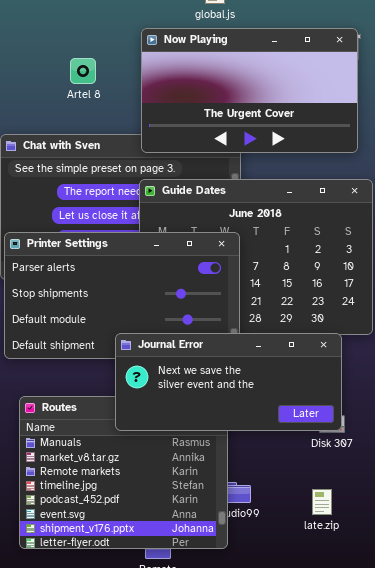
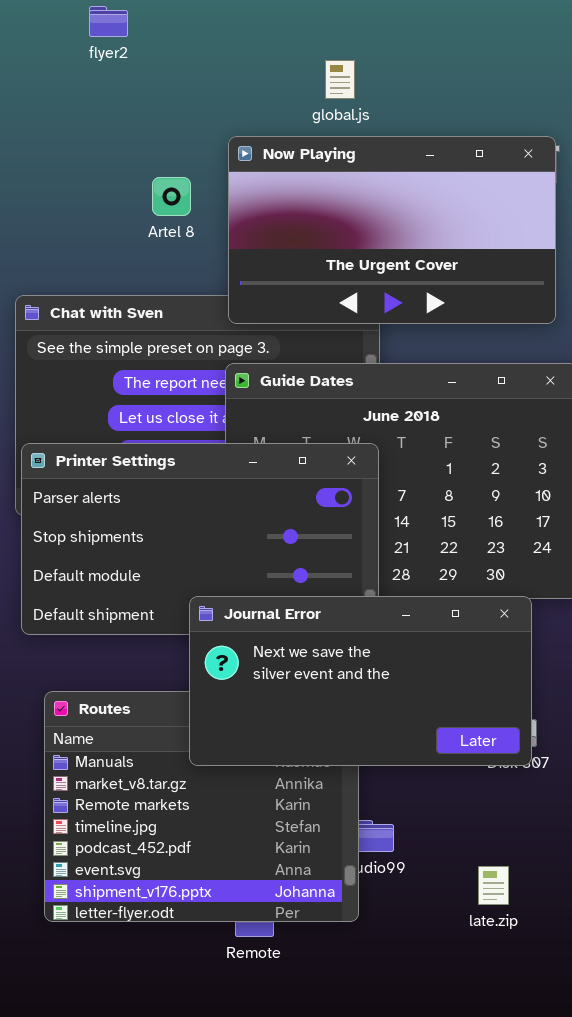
Artel 8: [70,58,96,84] -> [152,177,191,216], moved
Journal Error: [115,333,342,431] -> [189,596,532,766], resized
late.zip: [312,489,332,515] -> [478,866,509,905], moved

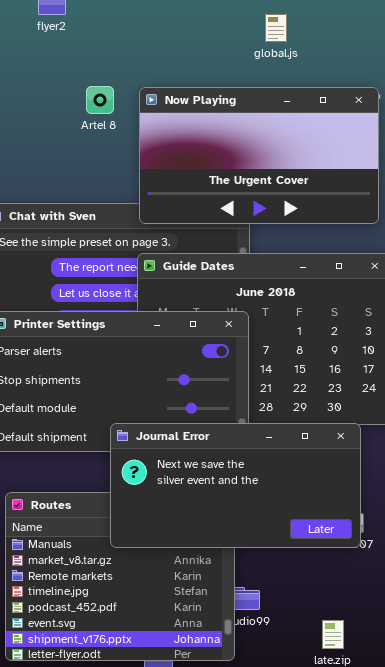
global.js: [325,60,355,99] -> [265,14,287,42], moved
Artel 8: [152,177,191,216] -> [86,86,114,114], moved

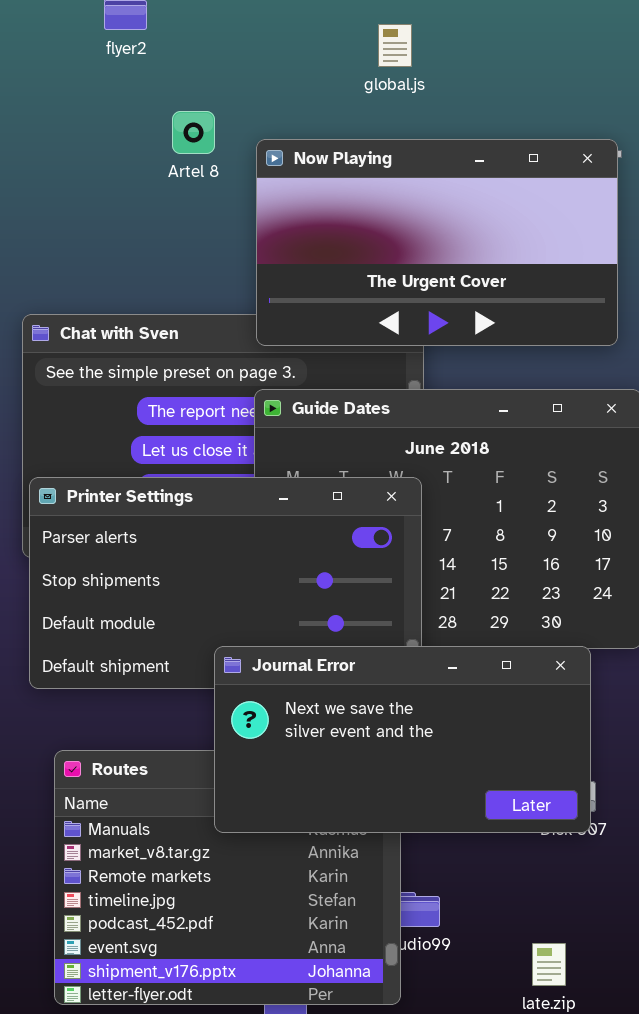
global.js: [265,14,287,42] -> [378,24,412,67], moved
Artel 8: [86,86,114,114] -> [172,111,215,154], moved

